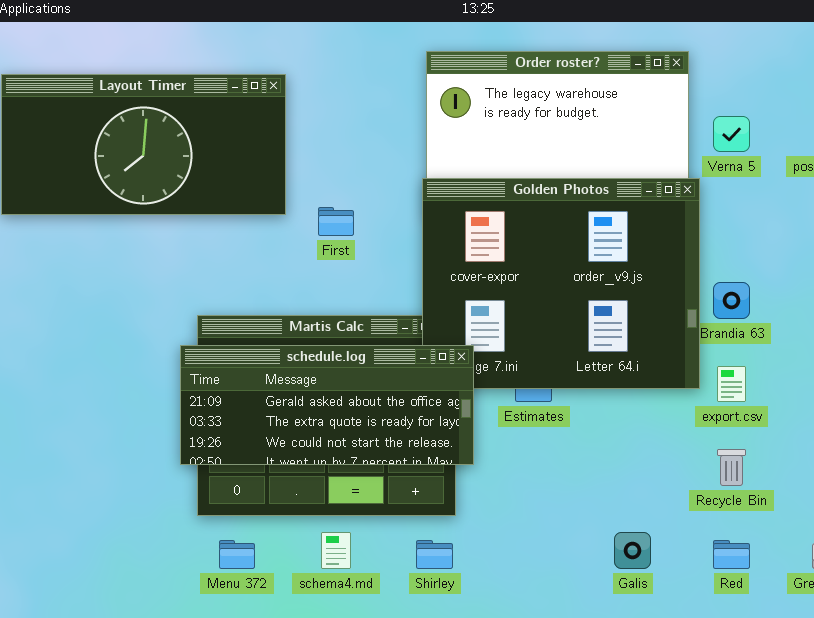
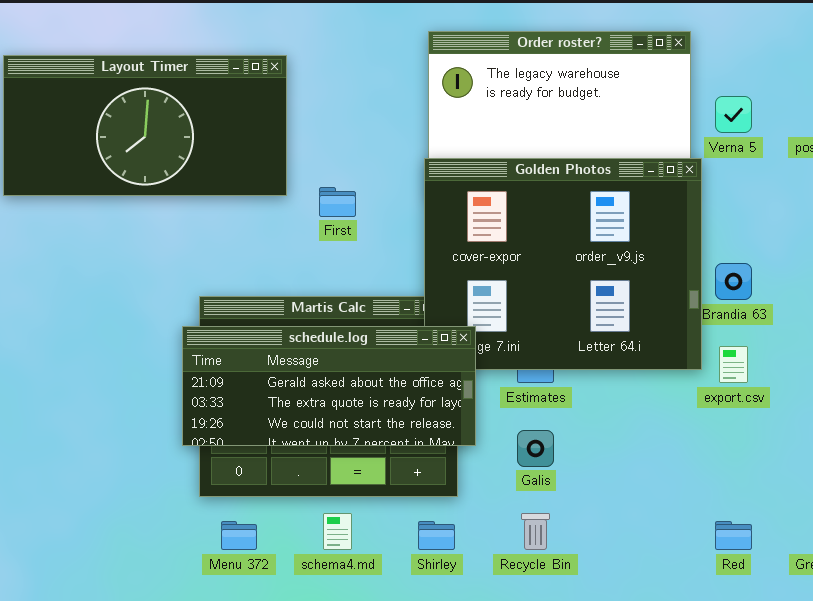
Recycle Bin: [717,449,746,486] -> [521,513,550,550], moved
Galis: [614,532,651,569] -> [517,430,554,467], moved

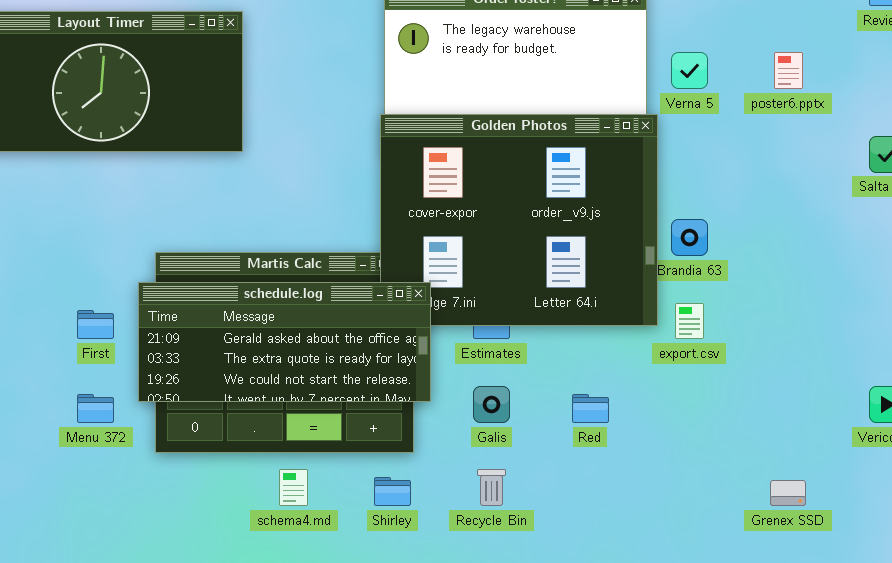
First: [319,187,356,217] -> [77,310,114,339], moved
Menu 372: [221,521,257,550] -> [77,394,114,423], moved
Red: [715,521,752,550] -> [572,394,609,423], moved

